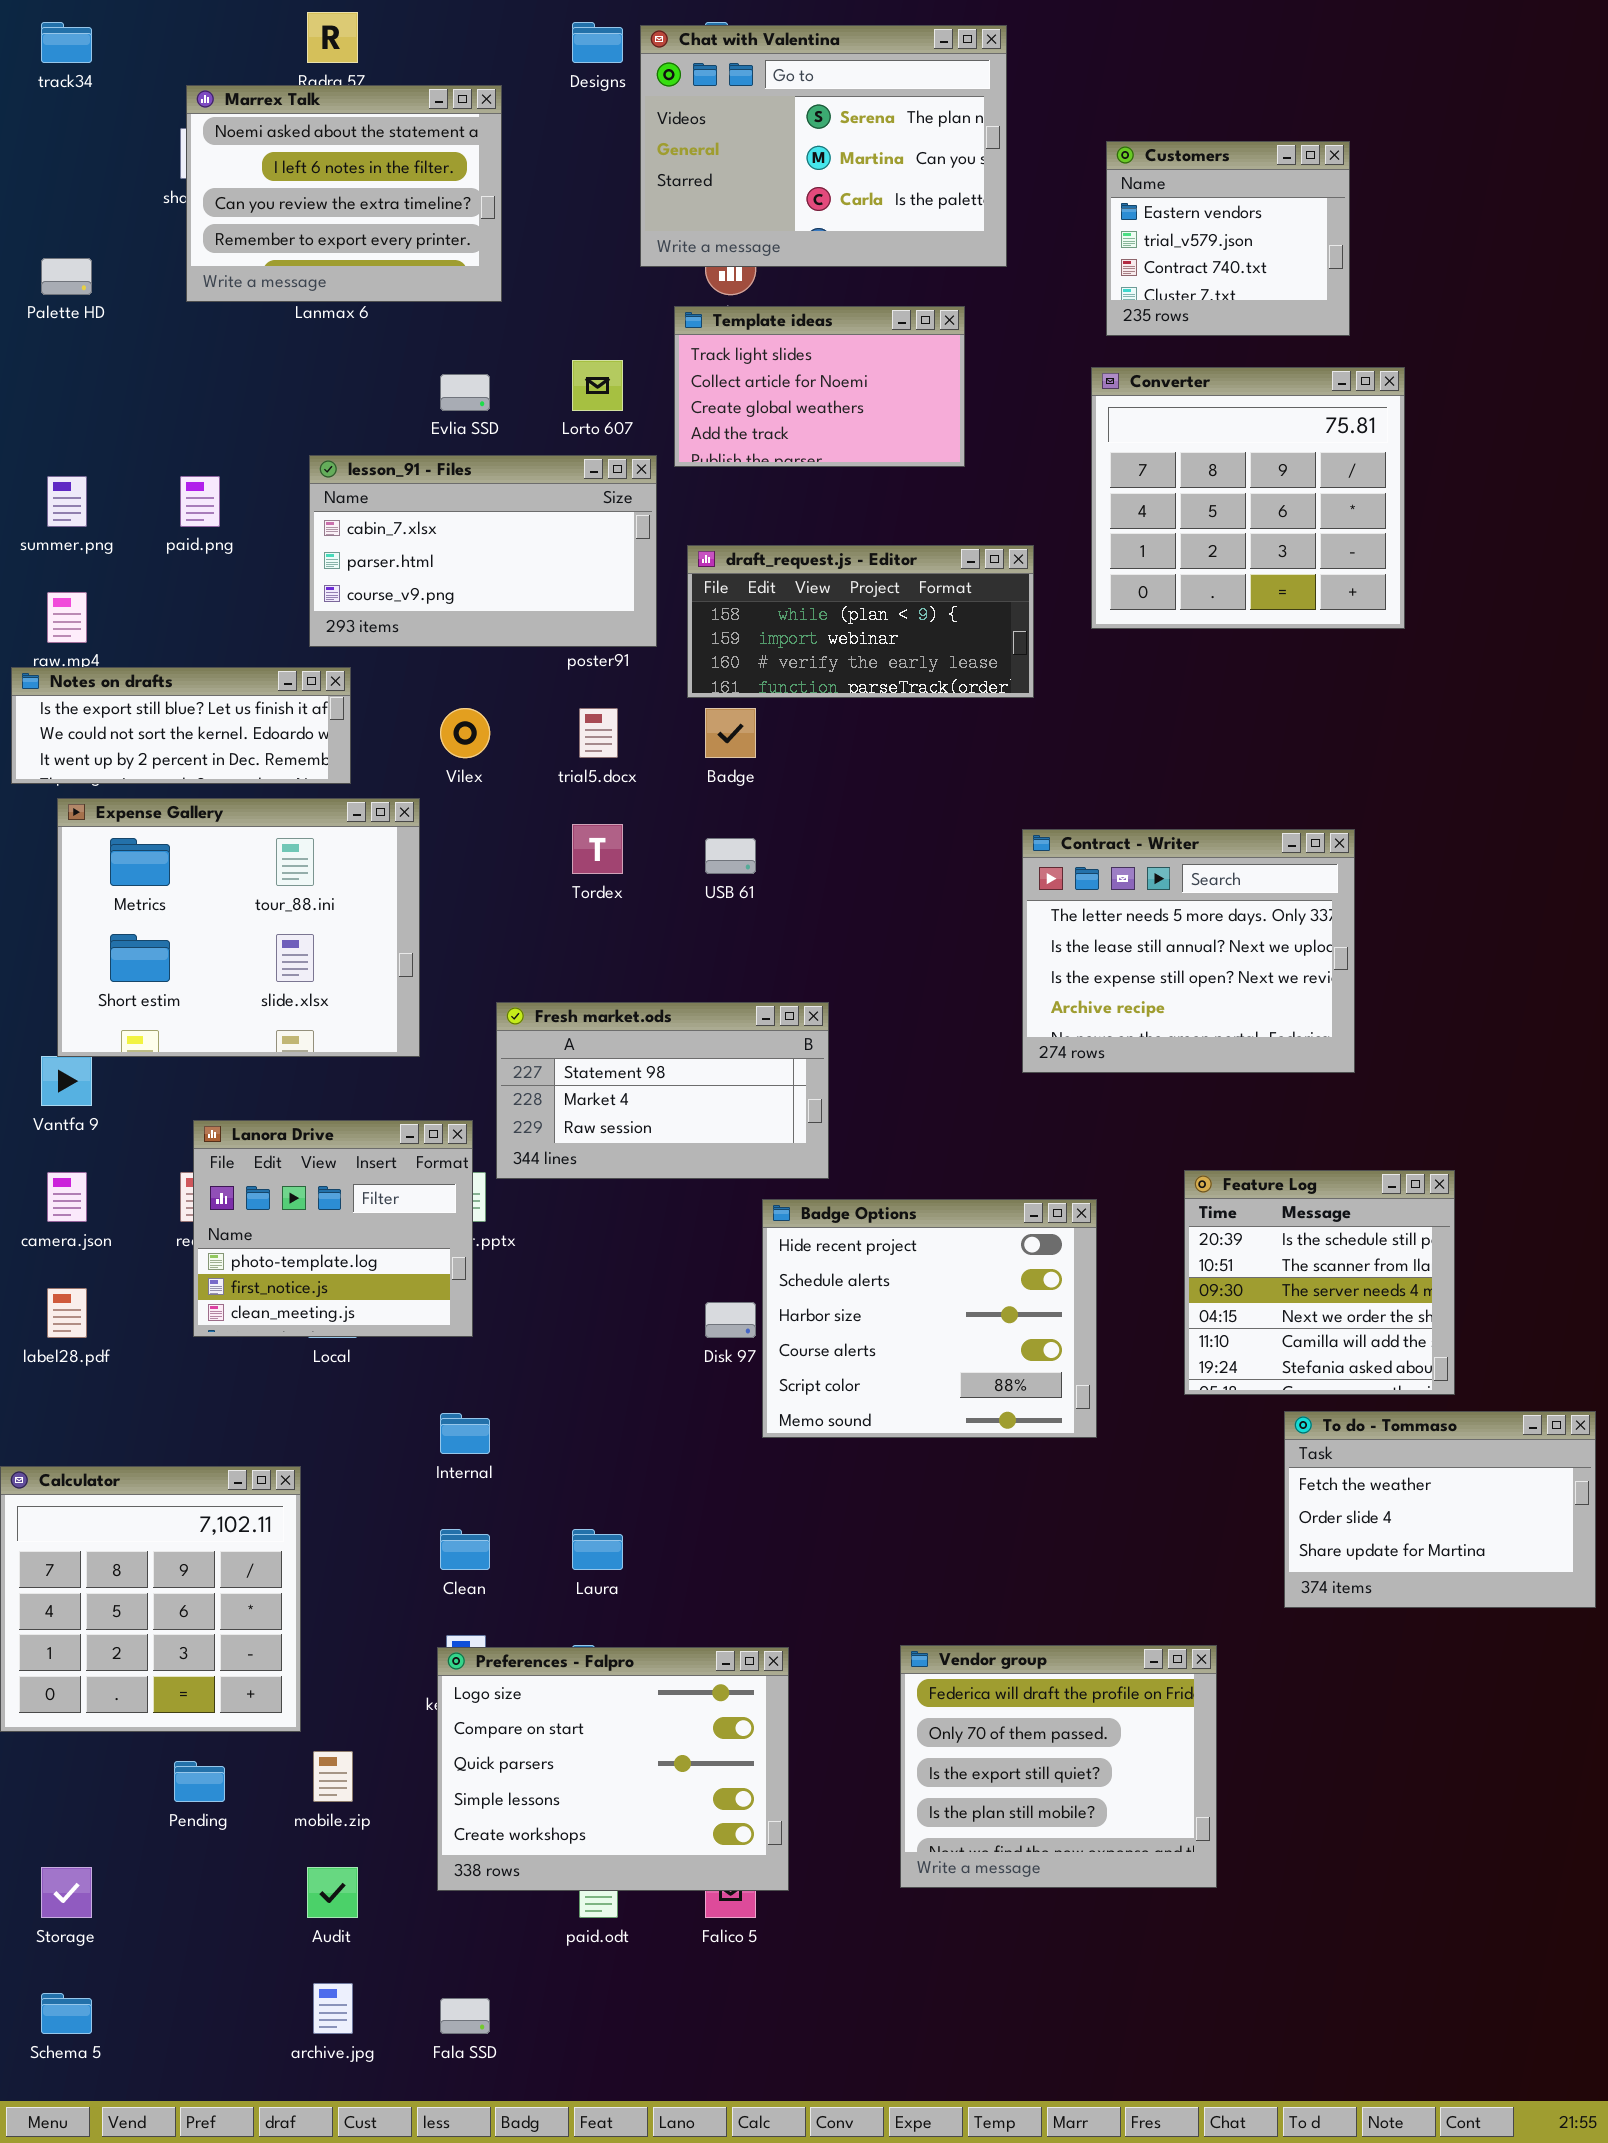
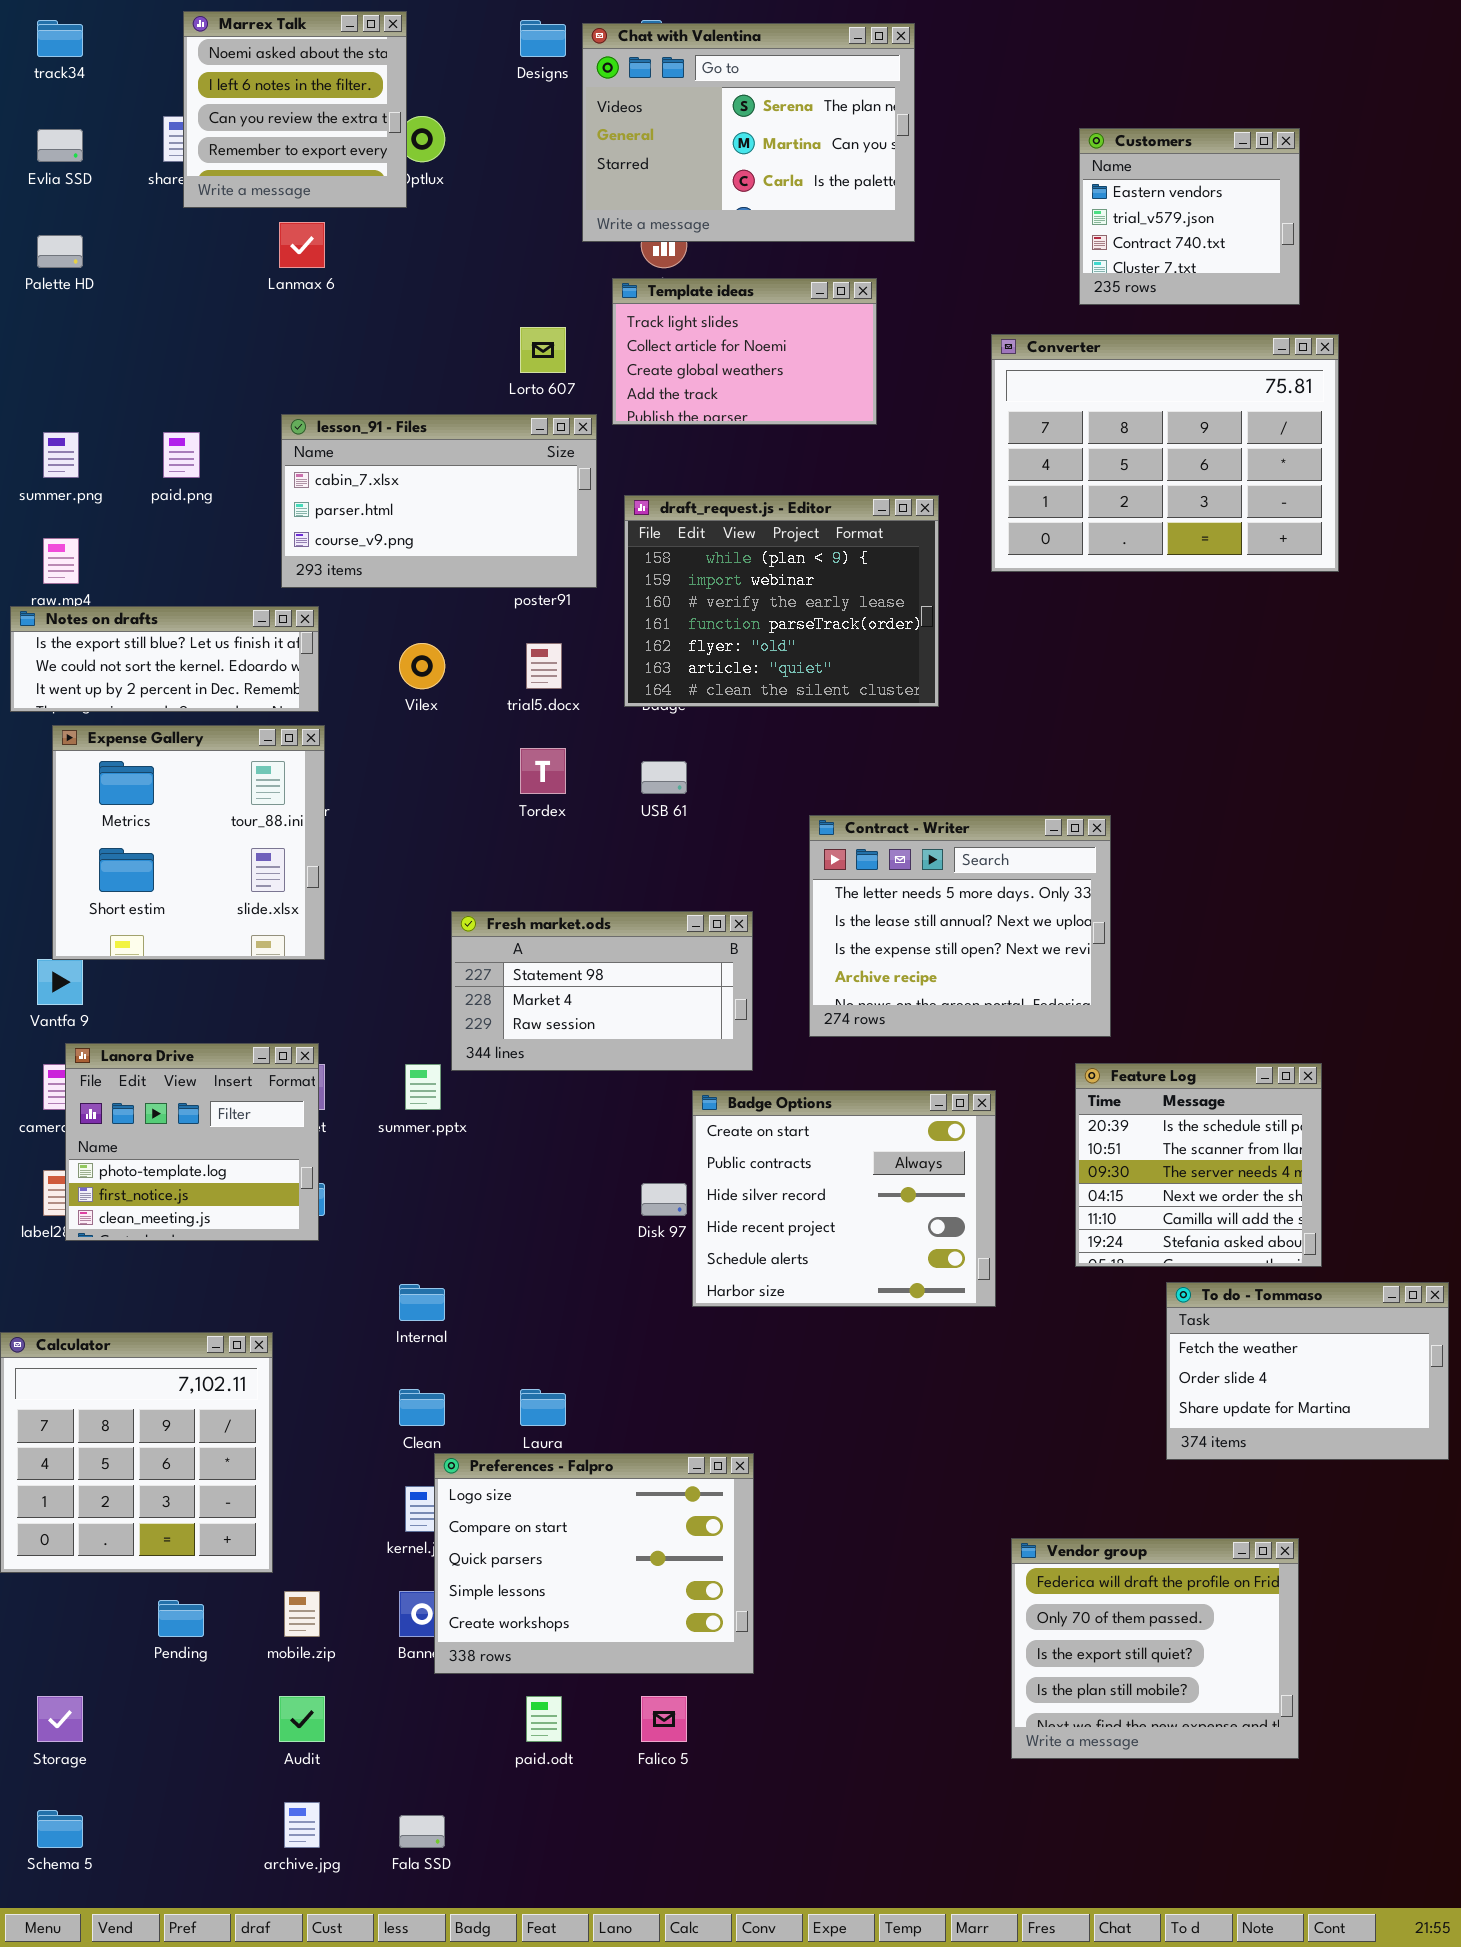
Marrex Talk: [186,85,502,302] -> [183,11,407,208], moved, resized
Customers: [1106,141,1350,336] -> [1079,128,1300,305], moved
Converter: [1091,367,1405,629] -> [991,334,1339,572], resized
Evlia SSD: [440,374,490,411] -> [37,129,83,162], moved
draft_request.js - Editor: [687,545,1034,698] -> [624,495,939,707], resized
Expense Gallery: [57,798,420,1057] -> [52,725,325,960], resized
Contract - Writer: [1022,829,1355,1073] -> [809,815,1111,1037], moved
Lanora Drive: [193,1120,473,1337] -> [65,1043,319,1241], moved
Badge Options: [762,1199,1097,1438] -> [692,1090,996,1307], scrolled up 3 rows
Vendor group: [900,1645,1217,1888] -> [1011,1538,1299,1759], moved
Preferences - Falpro: [437,1647,789,1891] -> [434,1453,754,1674], moved

